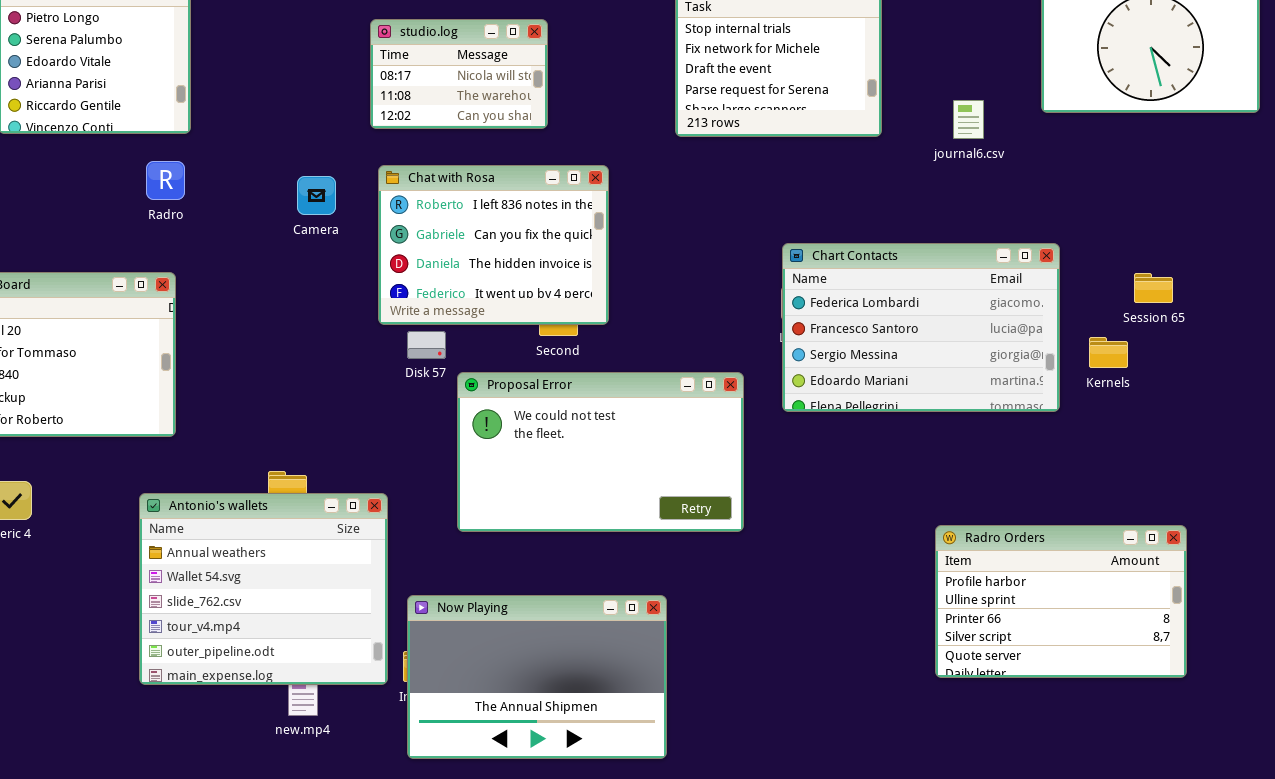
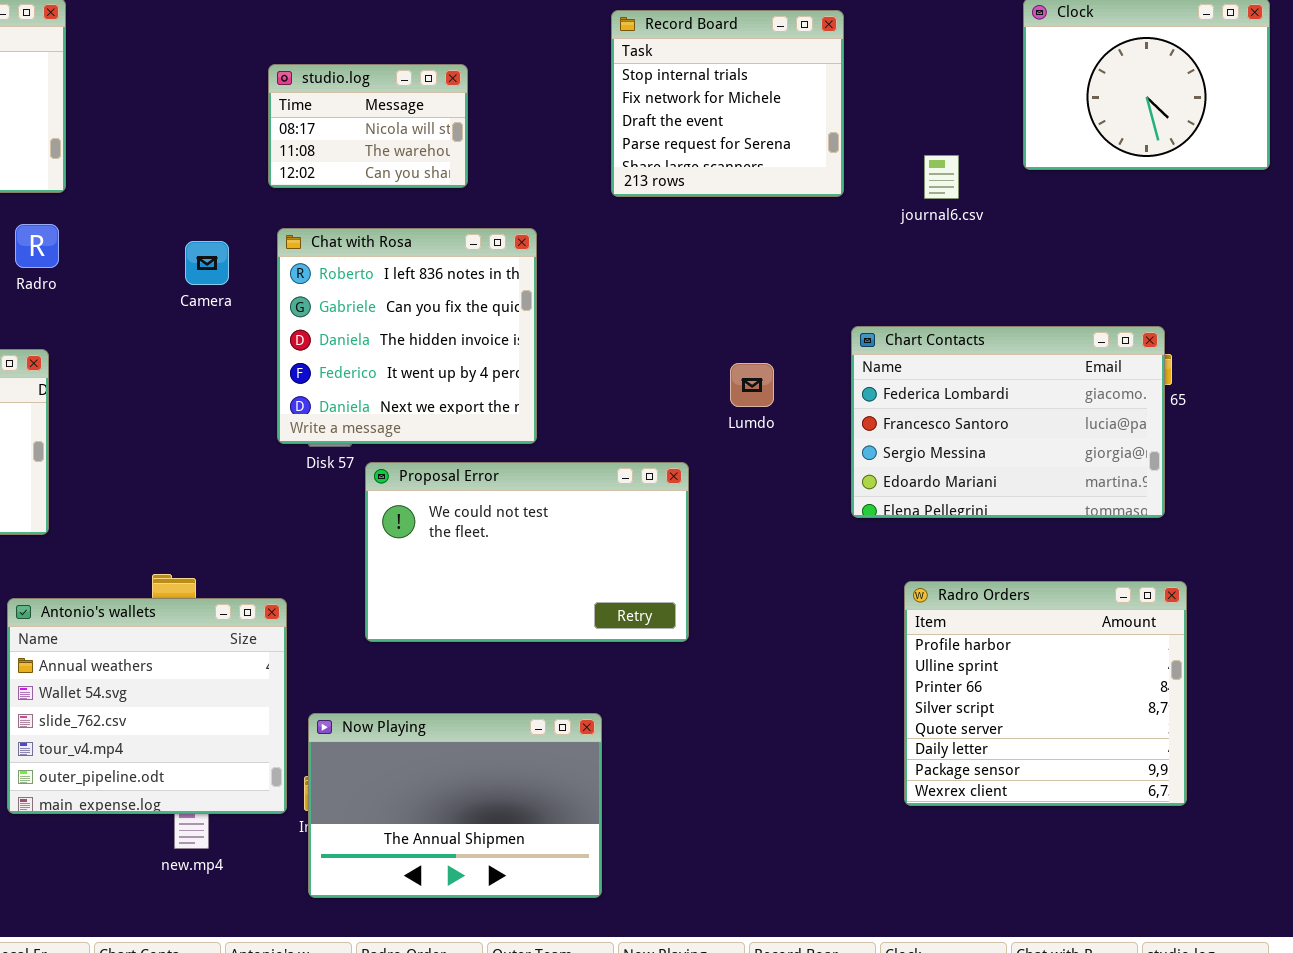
Chat with Rosa: [378,165,609,325] -> [277,228,537,444], resized
Chart Contacts: [782,243,1060,412] -> [851,326,1165,518], moved
Radro Orders: [935,525,1187,678] -> [904,581,1187,806], resized

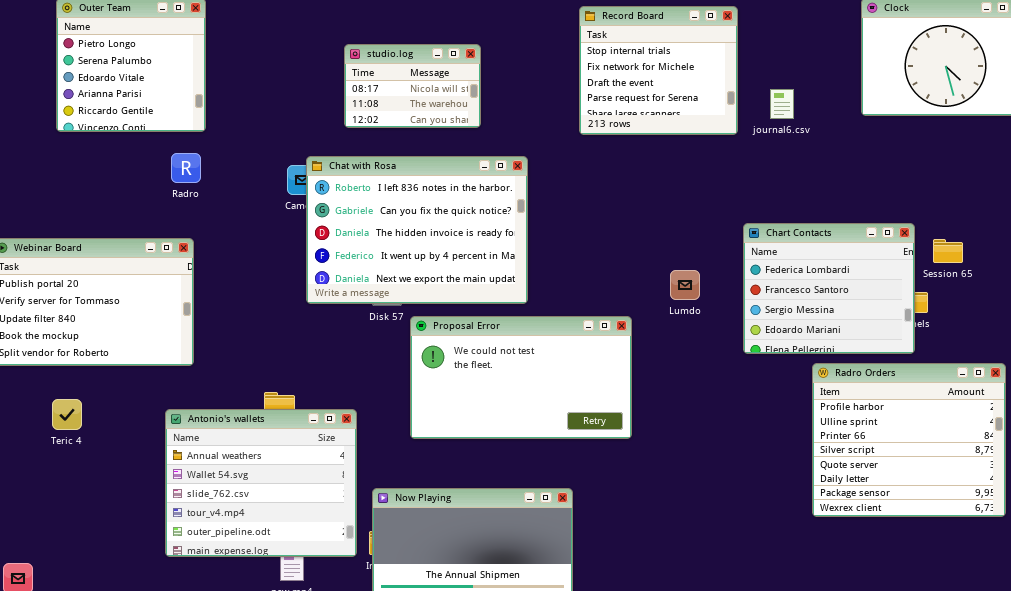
journal6.csv: [924,155,959,199] -> [770,89,794,119], moved
Chat with Rosa: [277,228,537,444] -> [306,156,528,304], resized
Chart Contacts: [851,326,1165,518] -> [743,223,915,354], resized
Lumdo: [730,363,774,407] -> [670,270,700,300], moved
Radro Orders: [904,581,1187,806] -> [812,363,1006,517], moved

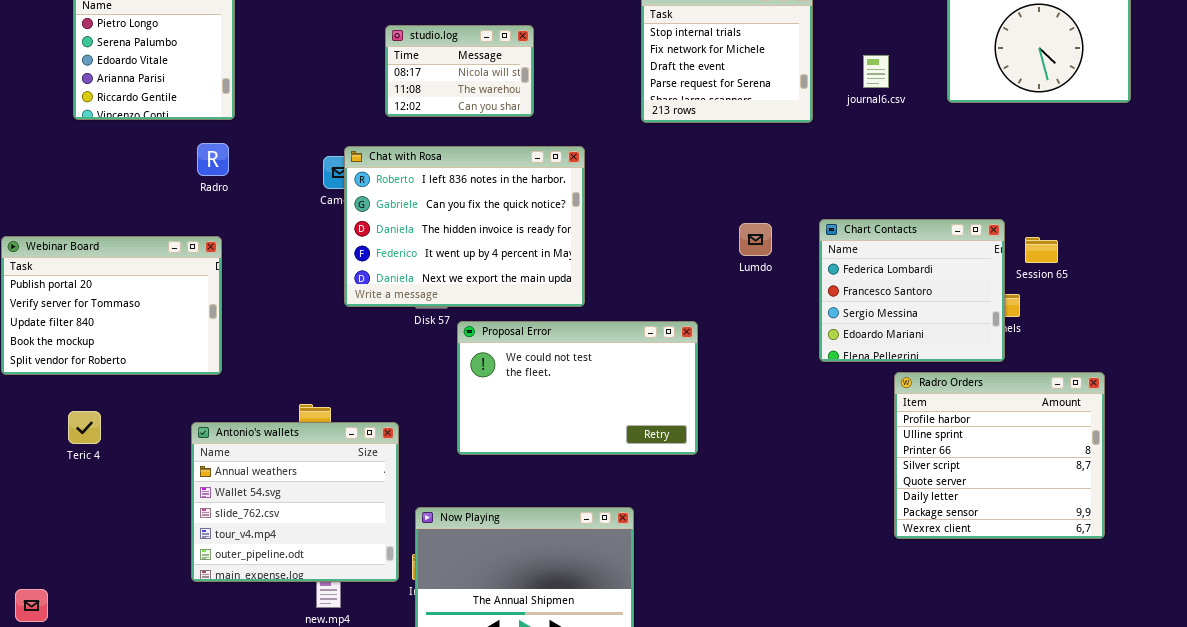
journal6.csv: [770,89,794,119] -> [863,55,889,88], moved
Lumdo: [670,270,700,300] -> [739,223,772,256], moved

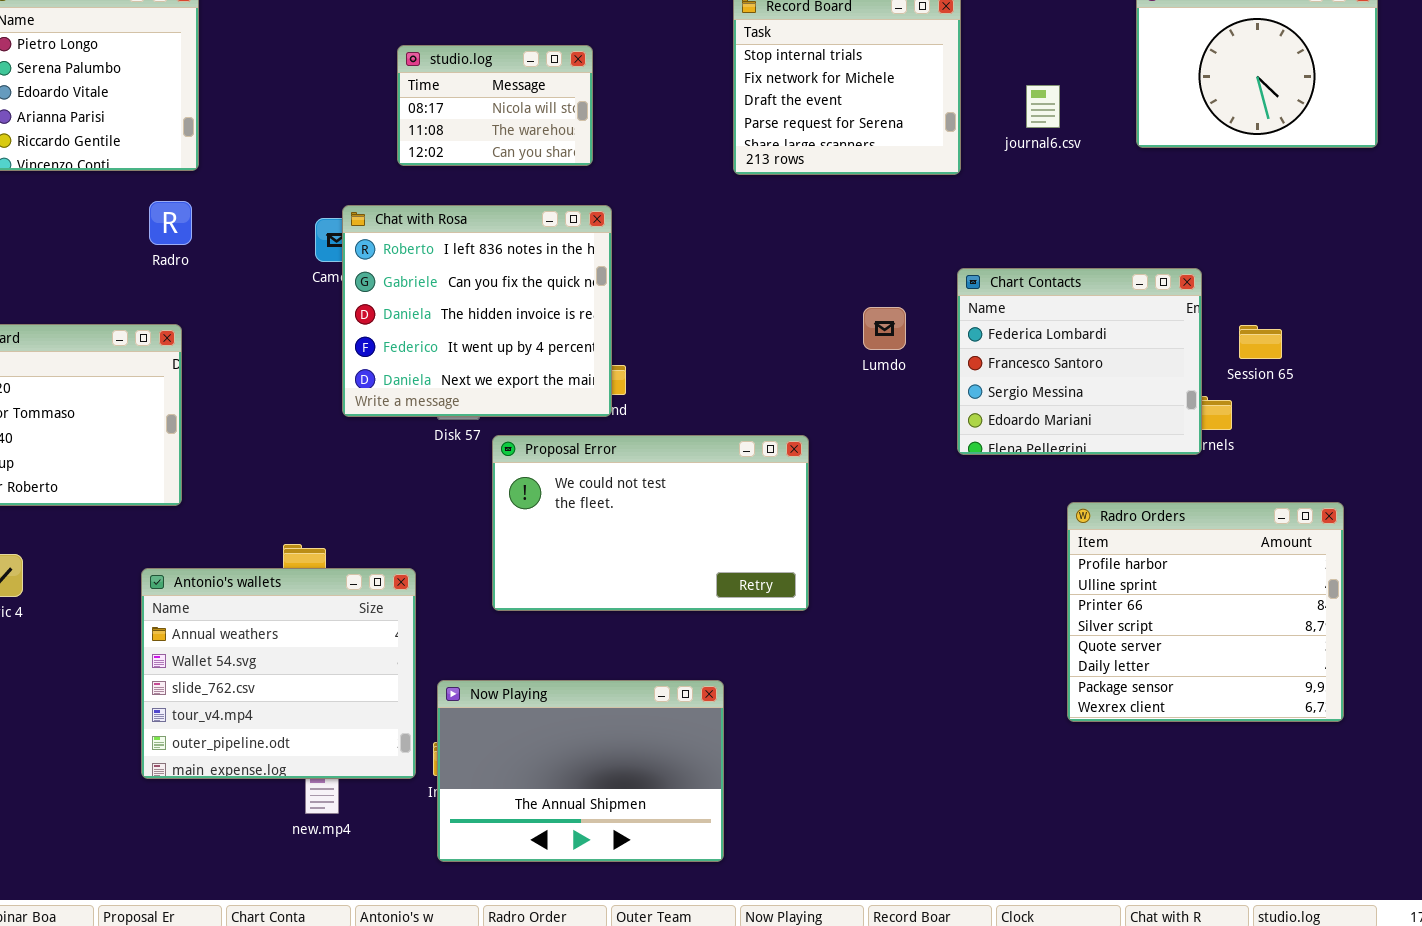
Chat with Rosa: [344,146,585,307] -> [342,205,612,417], resized
Chart Contacts: [819,219,1005,362] -> [957,268,1202,455], moved

